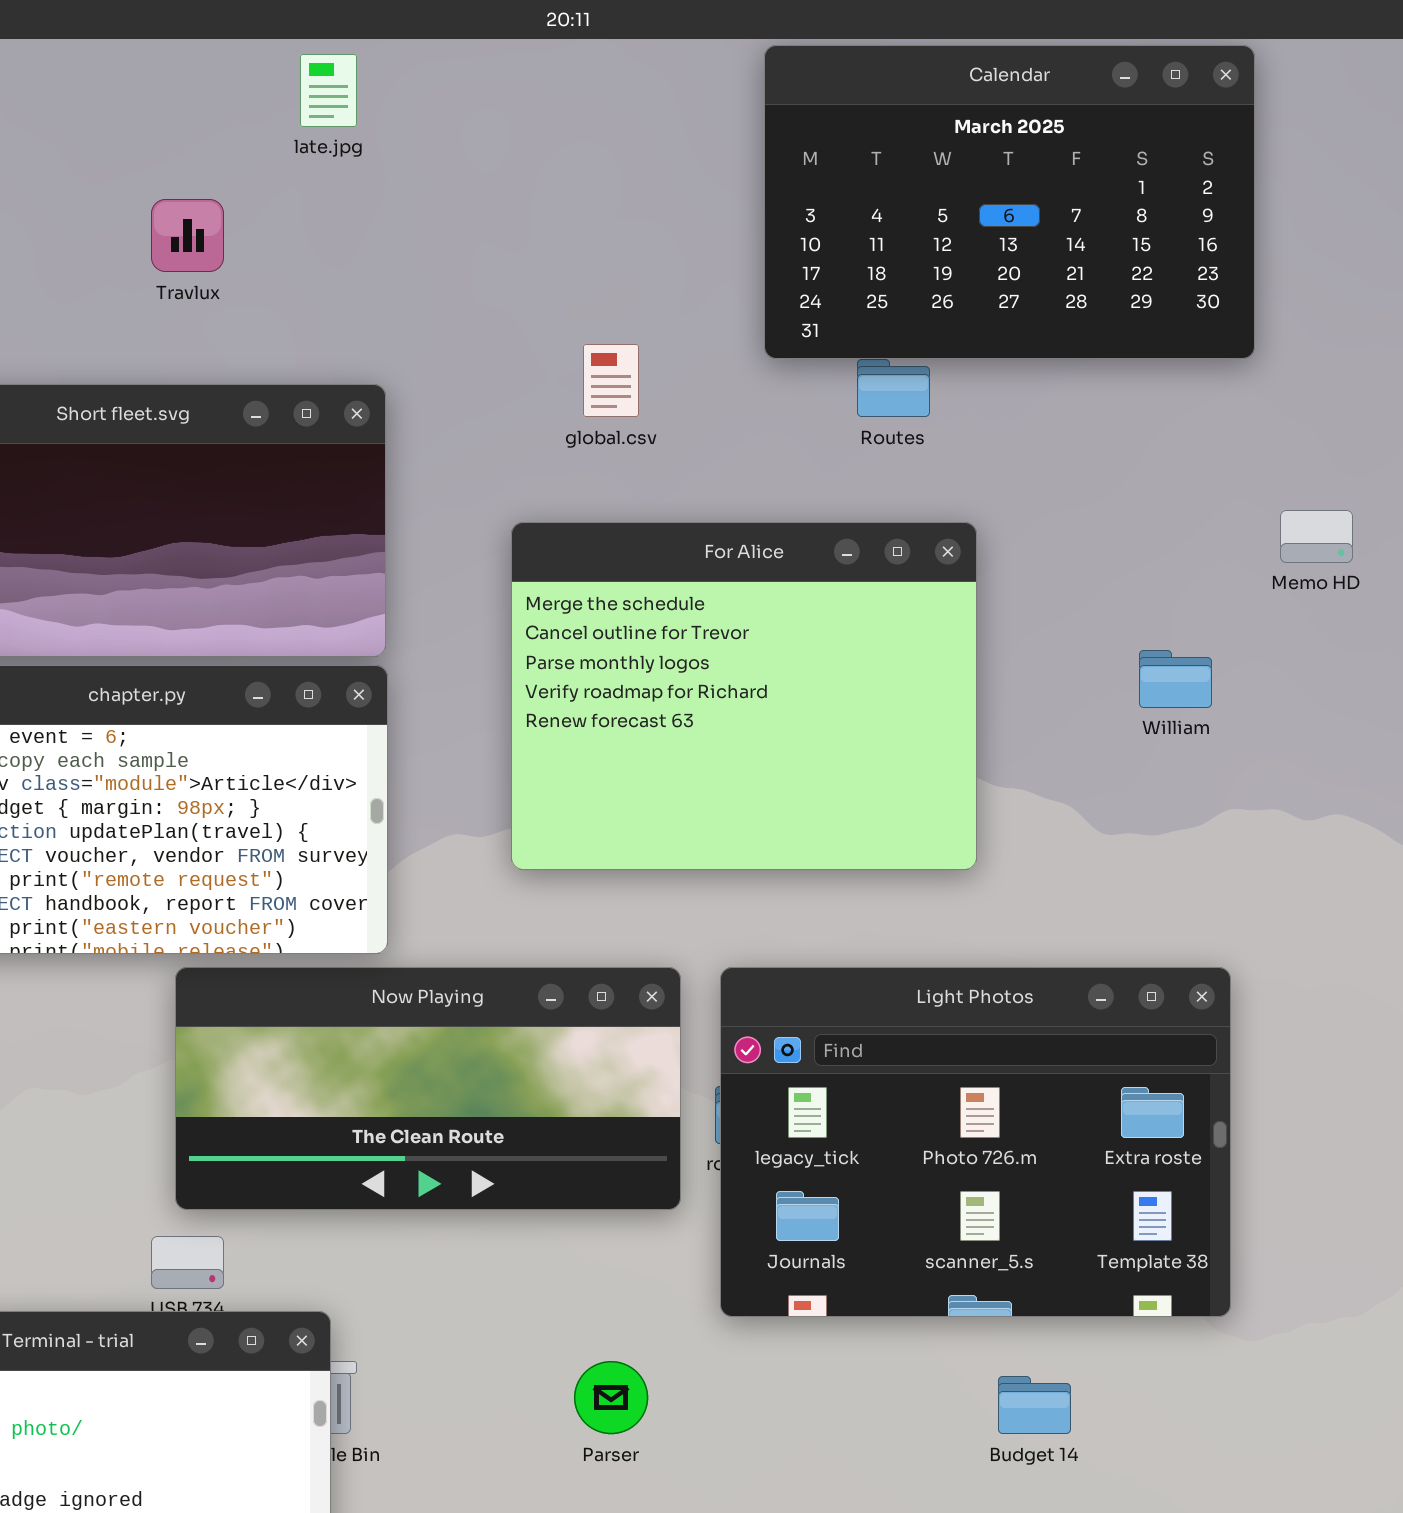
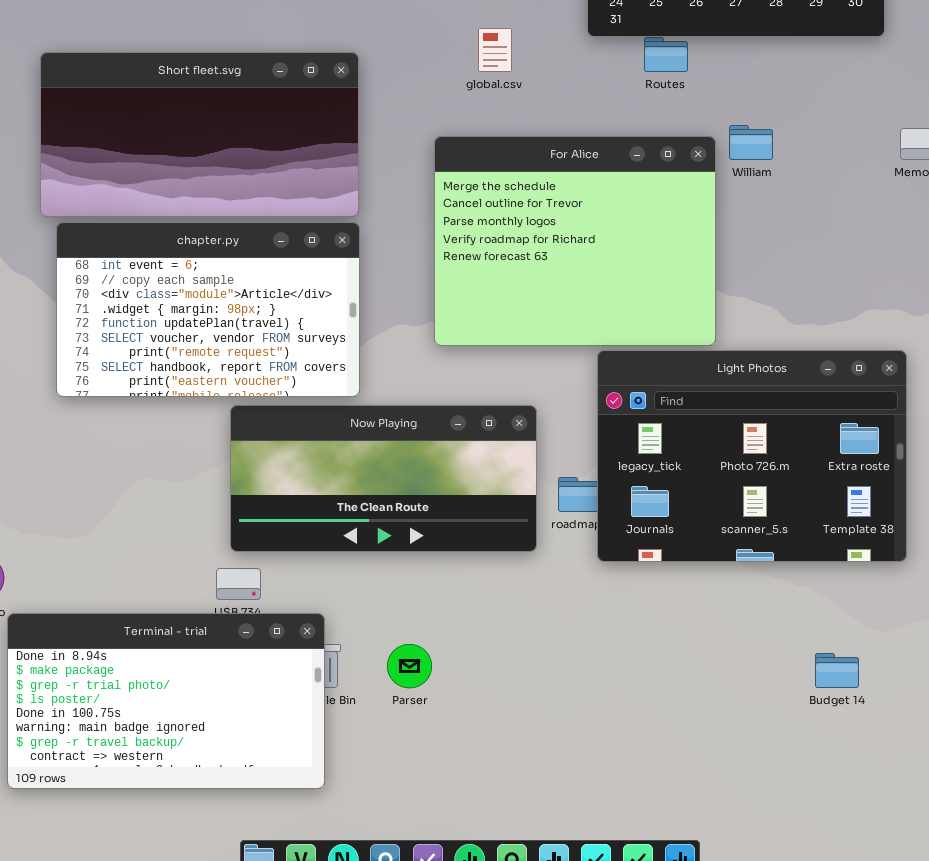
William: [1139,650,1212,708] -> [729,125,773,160], moved
Light Photos: [720,967,1231,1317] -> [597,350,907,562], moved
Parser: [574,1361,648,1434] -> [387,644,432,688], moved
Budget 14: [998,1376,1071,1434] -> [815,653,859,688], moved

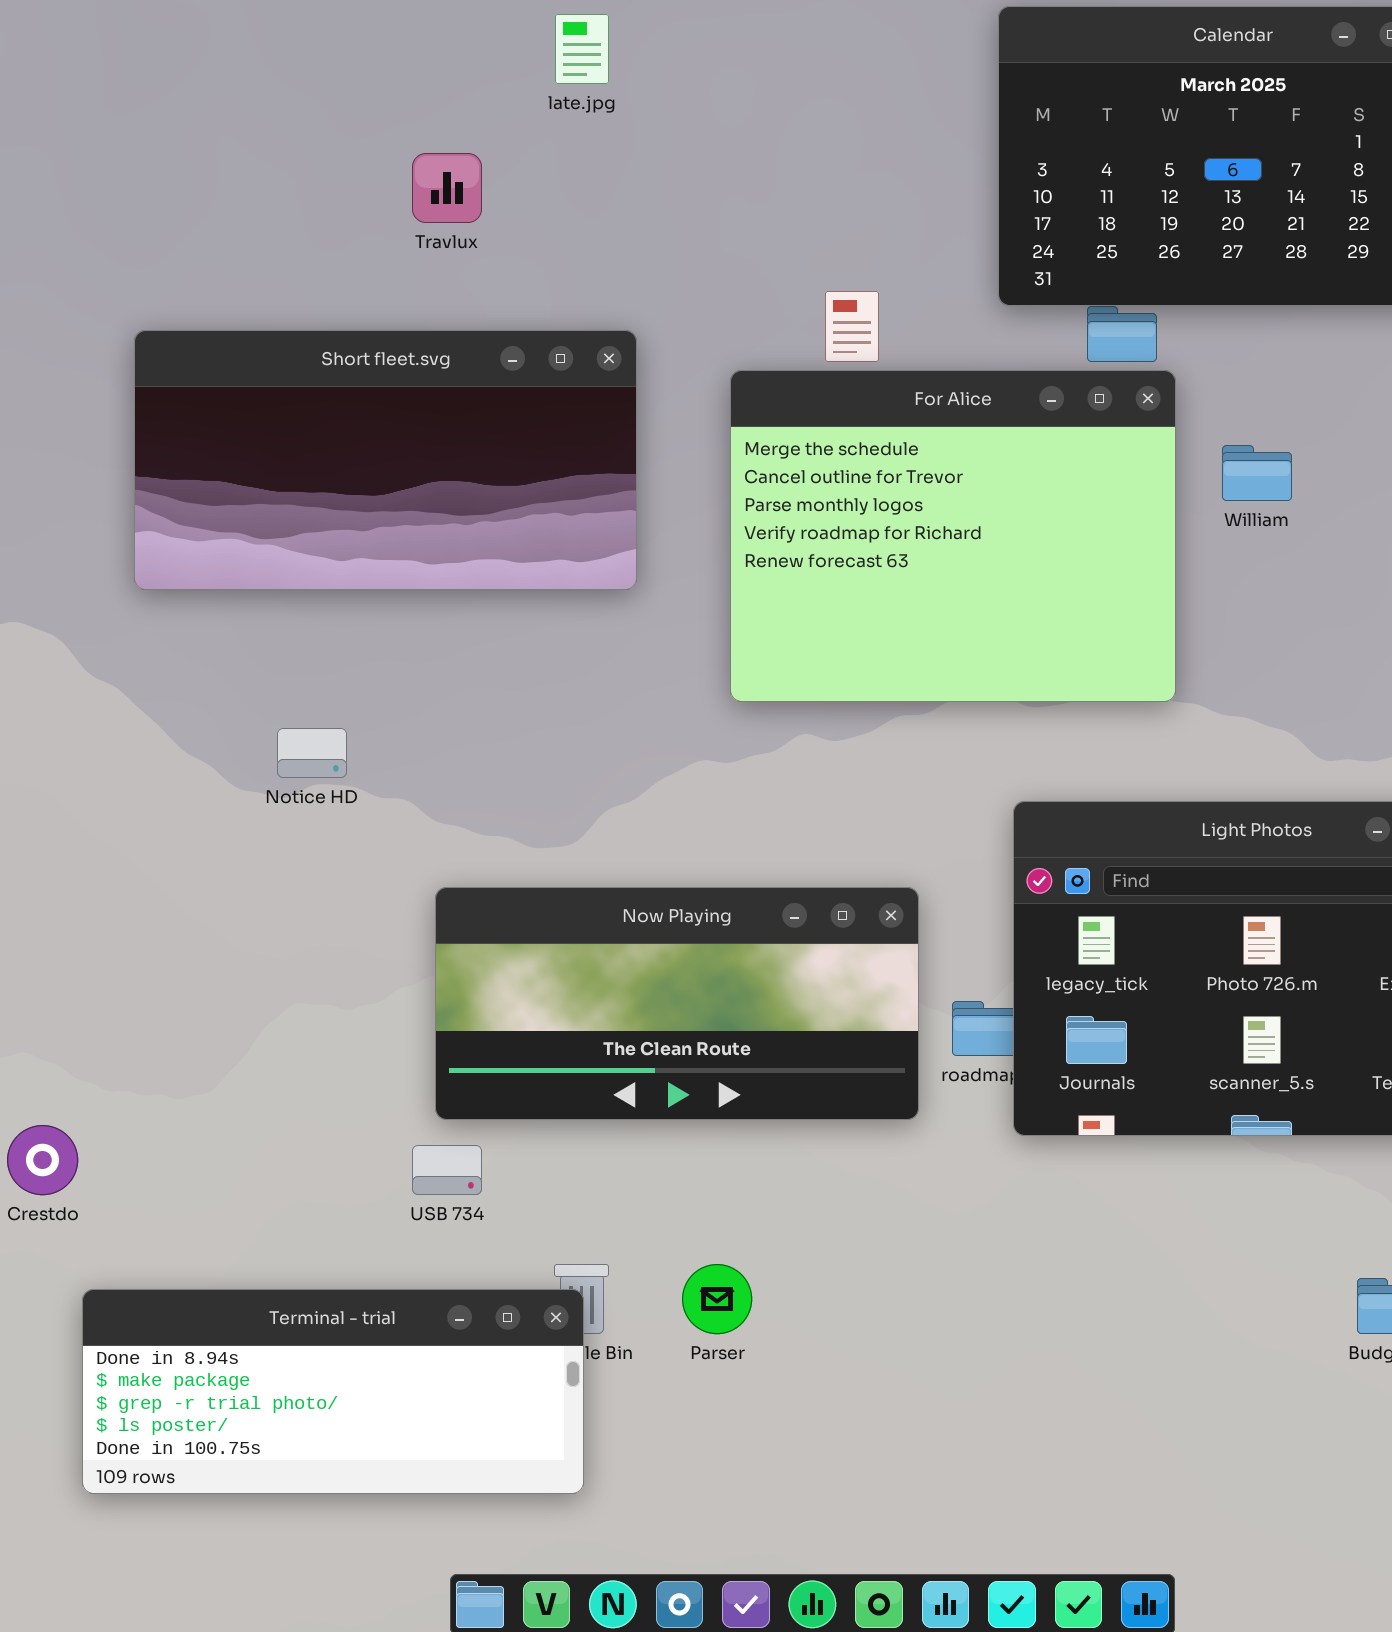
For Alice: [434,136,716,346] -> [730,370,1176,702], moved
chapter.py: [56,222,360,397] -> none, closed
Terminal - trial: [7,613,325,789] -> [82,1289,584,1494], resized

